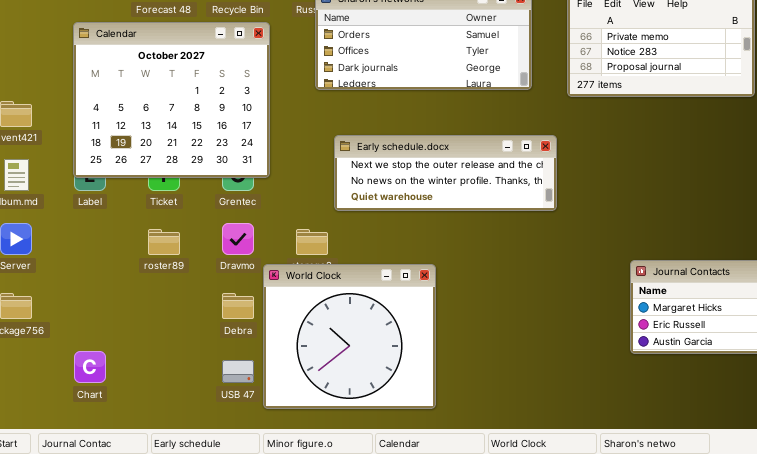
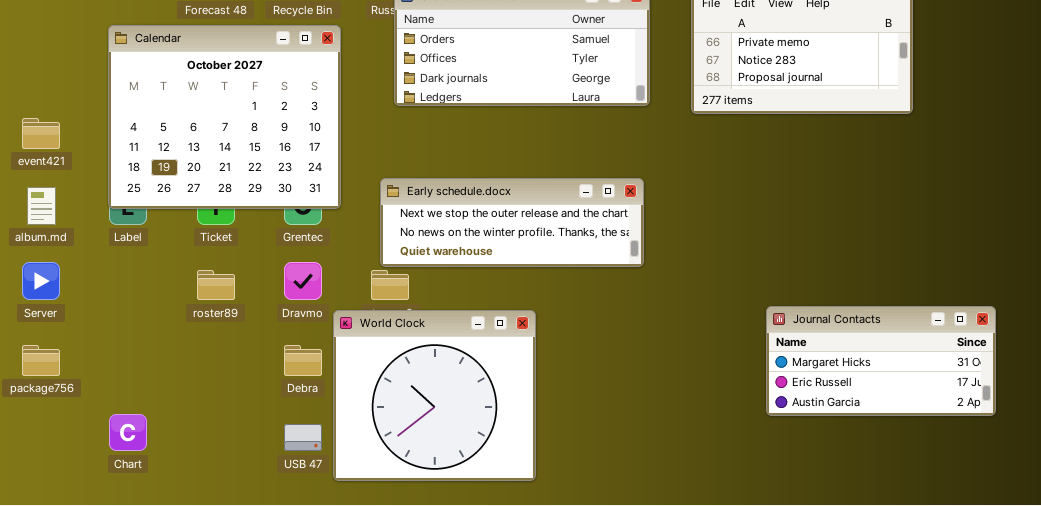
Early schedule.docx: [334,135,557,211] -> [380,178,644,267], moved

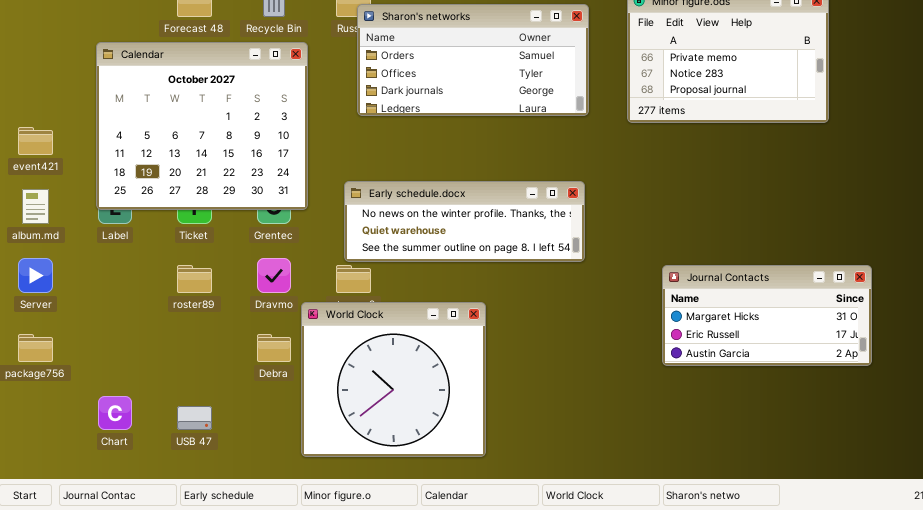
Early schedule.docx: [380,178,644,267] -> [344,181,585,262], scrolled down 1 row
Journal Contacts: [766,306,996,416] -> [662,265,872,366], moved
USB 47: [284,424,322,451] -> [177,406,212,430], moved

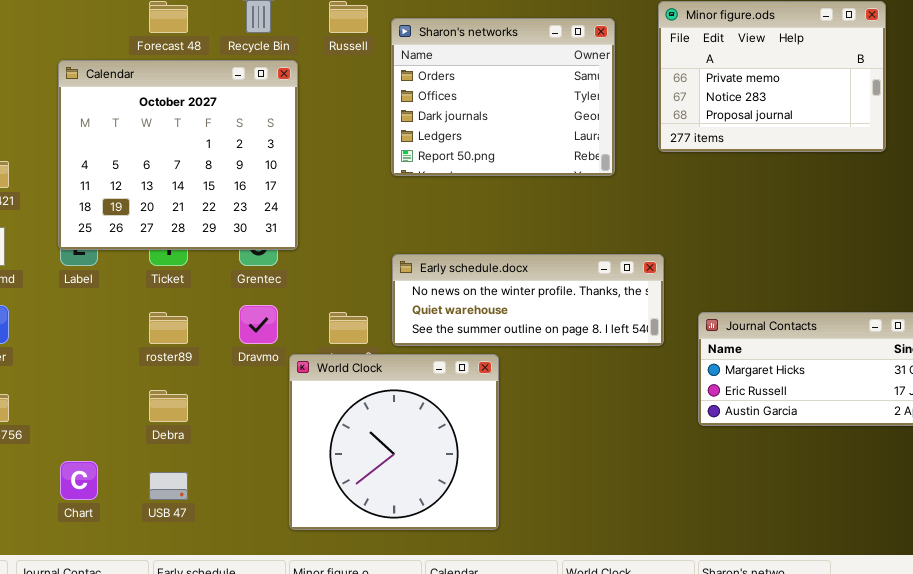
Sharon's networks: [357,4,589,116] -> [391,18,615,176], resized
Early schedule.docx: [344,181,585,262] -> [392,254,664,346], moved
Debra: [257,334,291,362] -> [149,390,188,422], moved

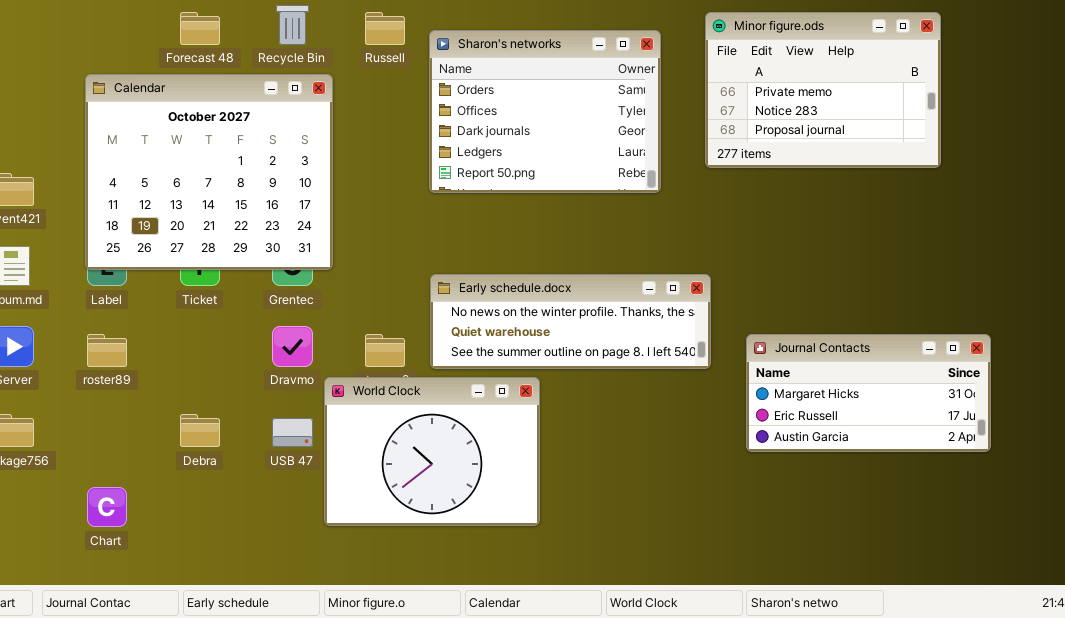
roster89: [149,312,188,344] -> [87,334,127,367], moved
World Clock: [289,354,499,530] -> [324,377,540,526], resized
USB 47: [149,472,188,500] -> [272,418,313,447], moved

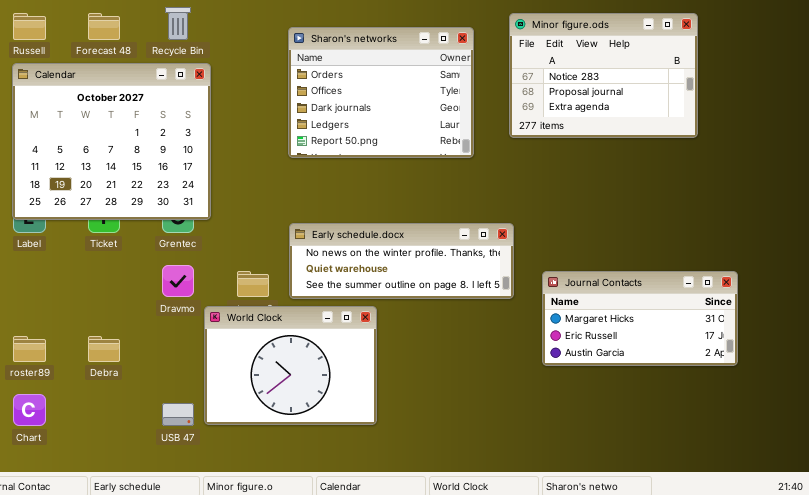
Russell: [365,12,405,45] -> [13,13,46,40], moved
Minor figure.ods: [705,12,941,168] -> [509,13,698,138], scrolled down 1 row
roster89: [87,334,127,367] -> [13,336,46,362], moved
USB 47: [272,418,313,447] -> [162,403,194,426], moved

